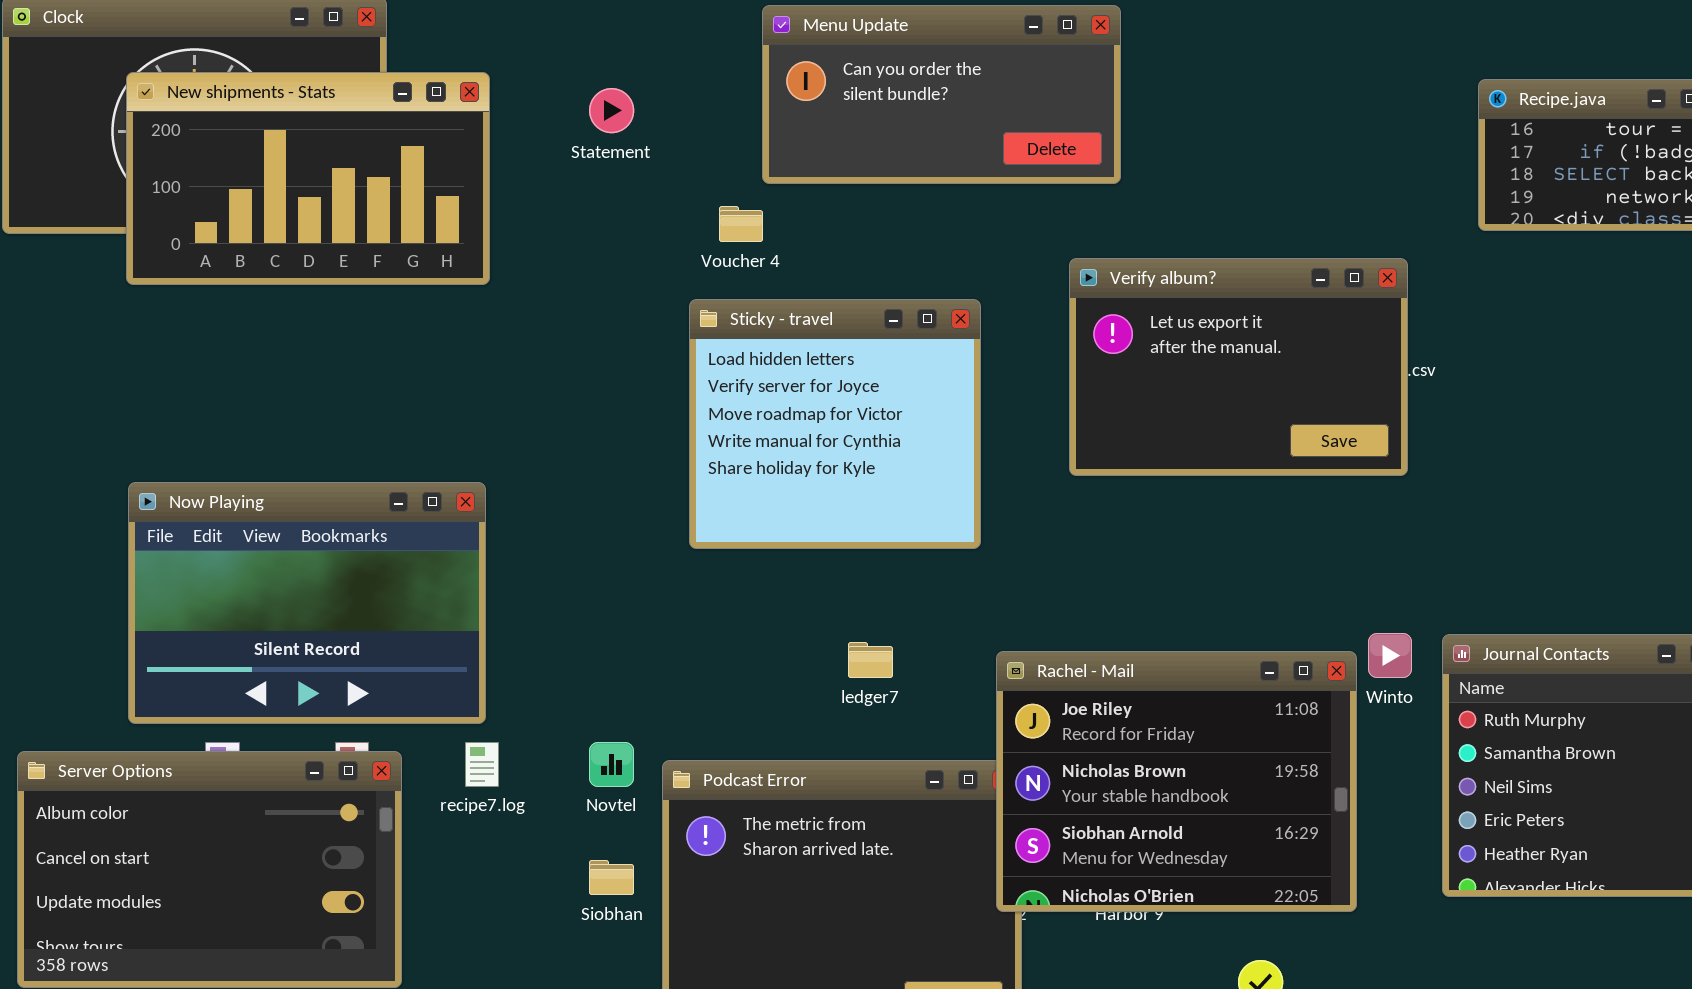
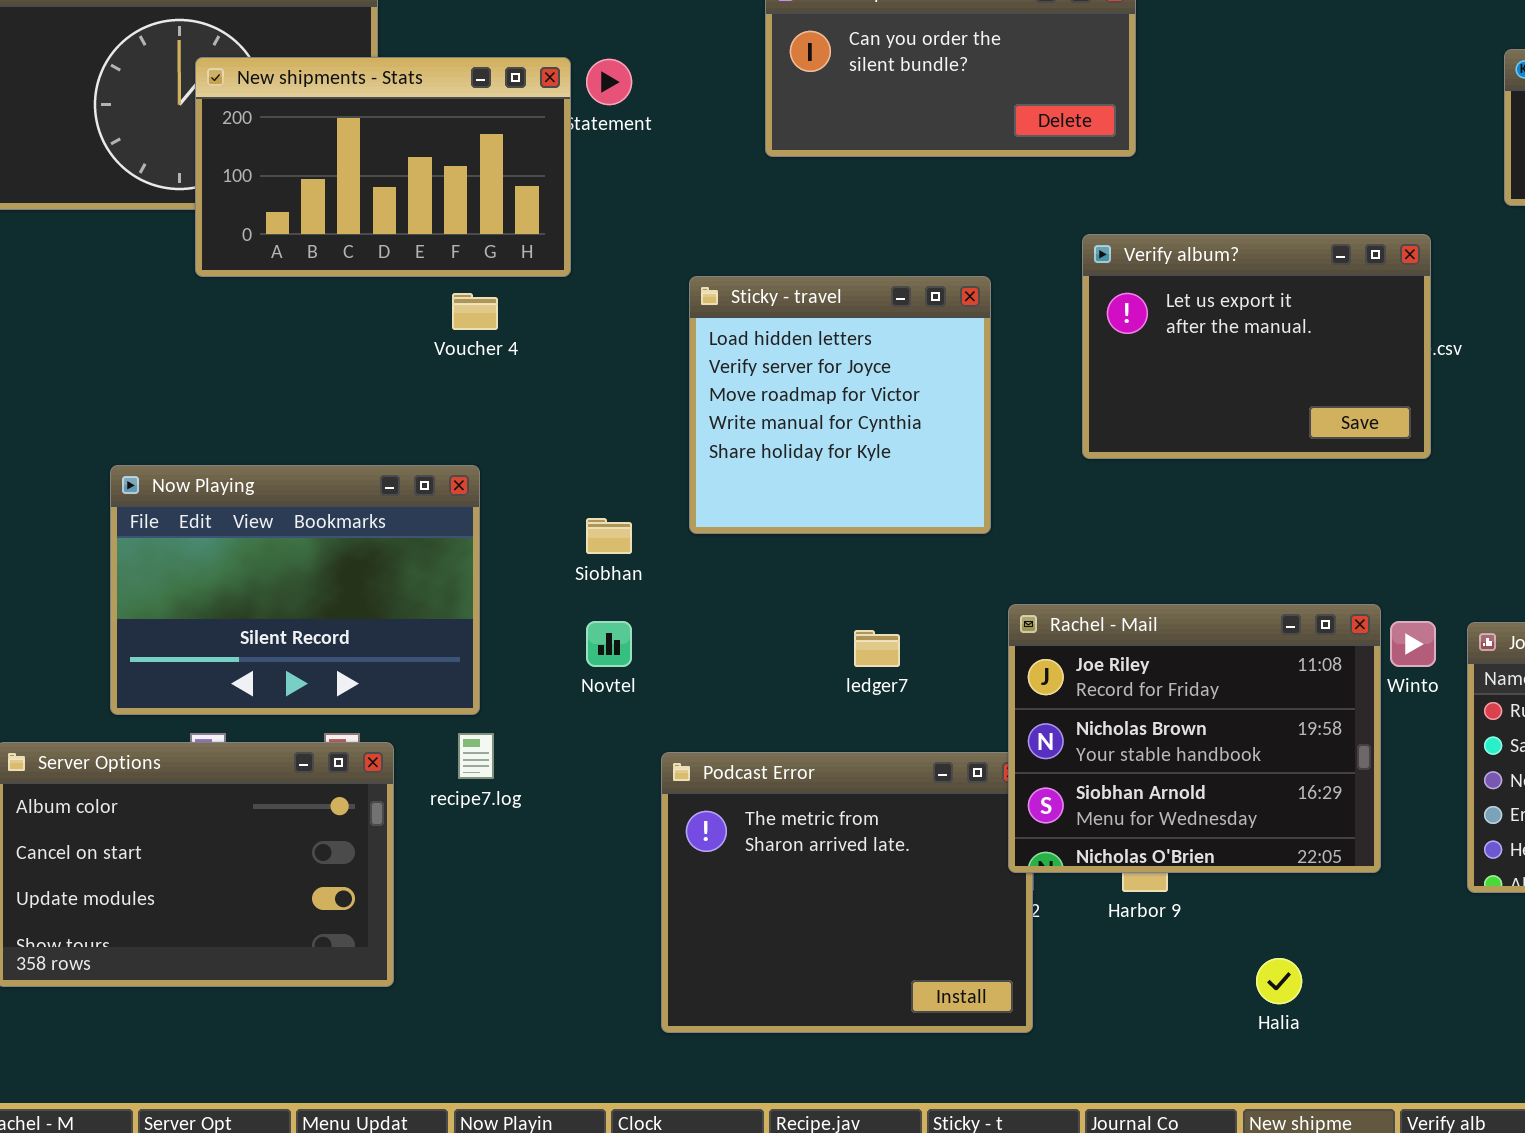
New shipments - Stats: [126,72,490,285] -> [195,57,571,277], moved
Voucher 4: [719,206,763,242] -> [452,293,498,330], moved
Rachel - Mail: [996,651,1357,912] -> [1008,604,1381,873], moved
Novtel: [589,742,634,787] -> [586,621,632,667], moved
Siobhan: [589,860,634,895] -> [586,518,632,554], moved

